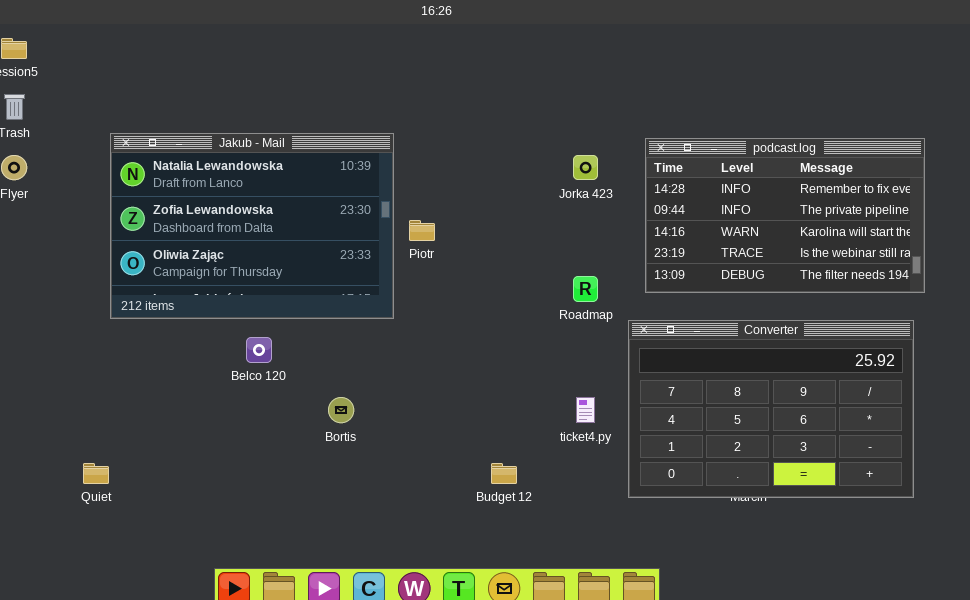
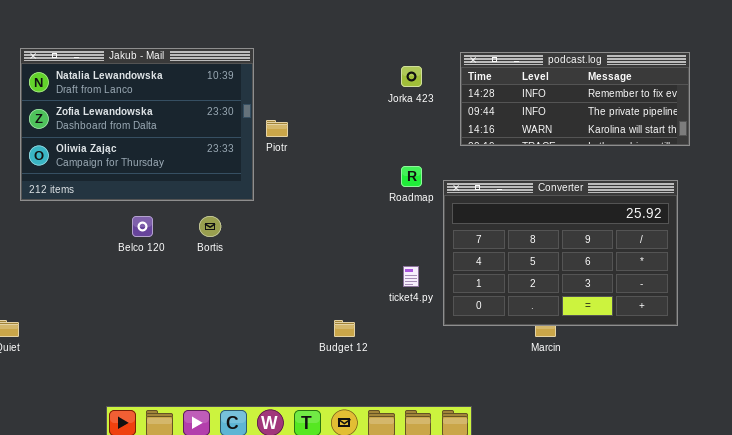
podcast.log: [645,138,925,293] -> [460,52,690,146], resized
Converter: [628,320,914,498] -> [443,180,678,326], moved
Bortis: [328,397,354,423] -> [199,216,221,237], moved

